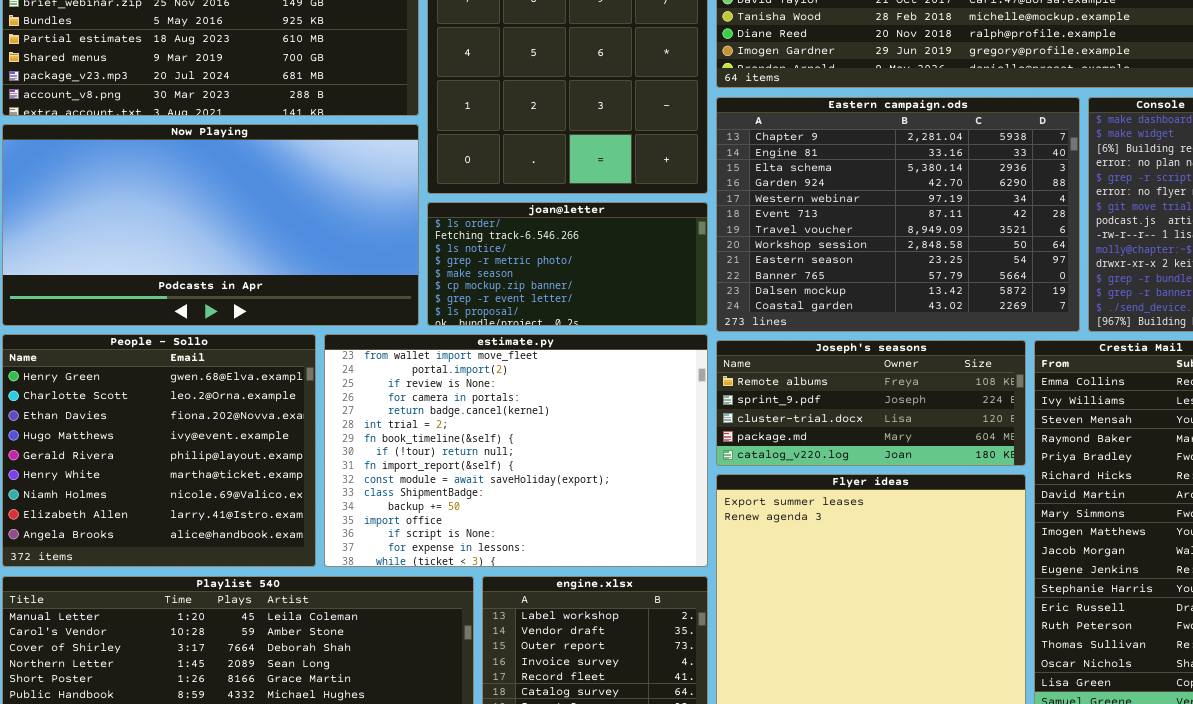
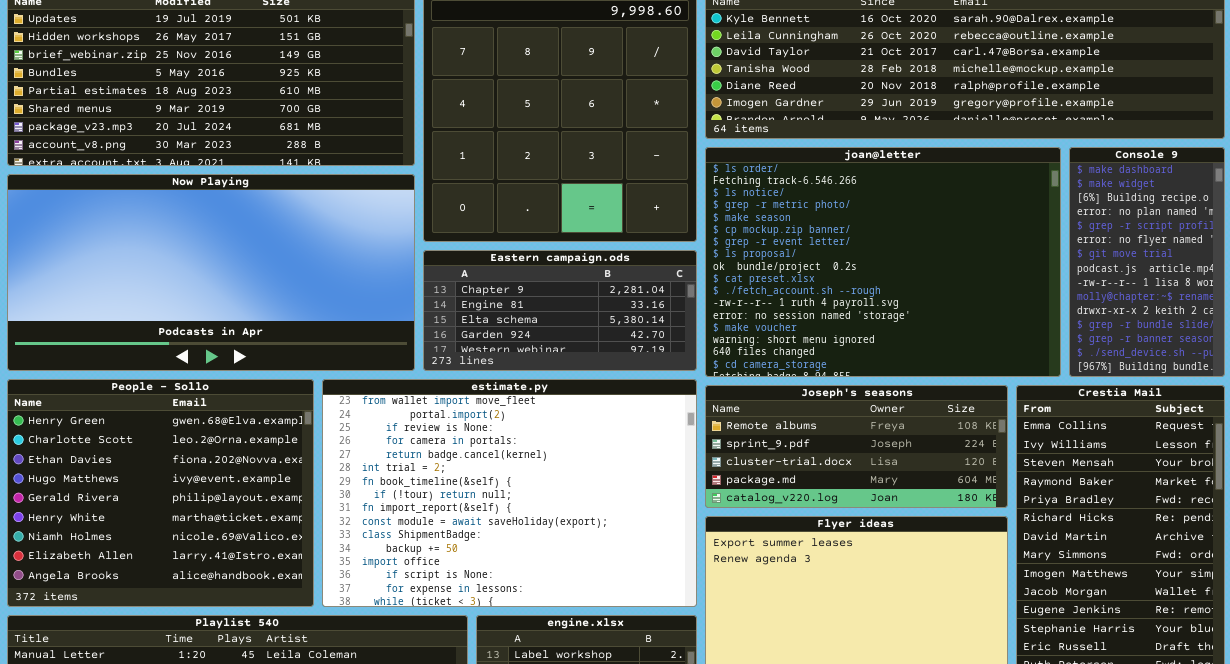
Eastern campaign.ods: [716,97,1080,332] -> [423,250,697,371], moved, resized
joan@letter: [427,202,708,326] -> [705,147,1061,377], moved, resized

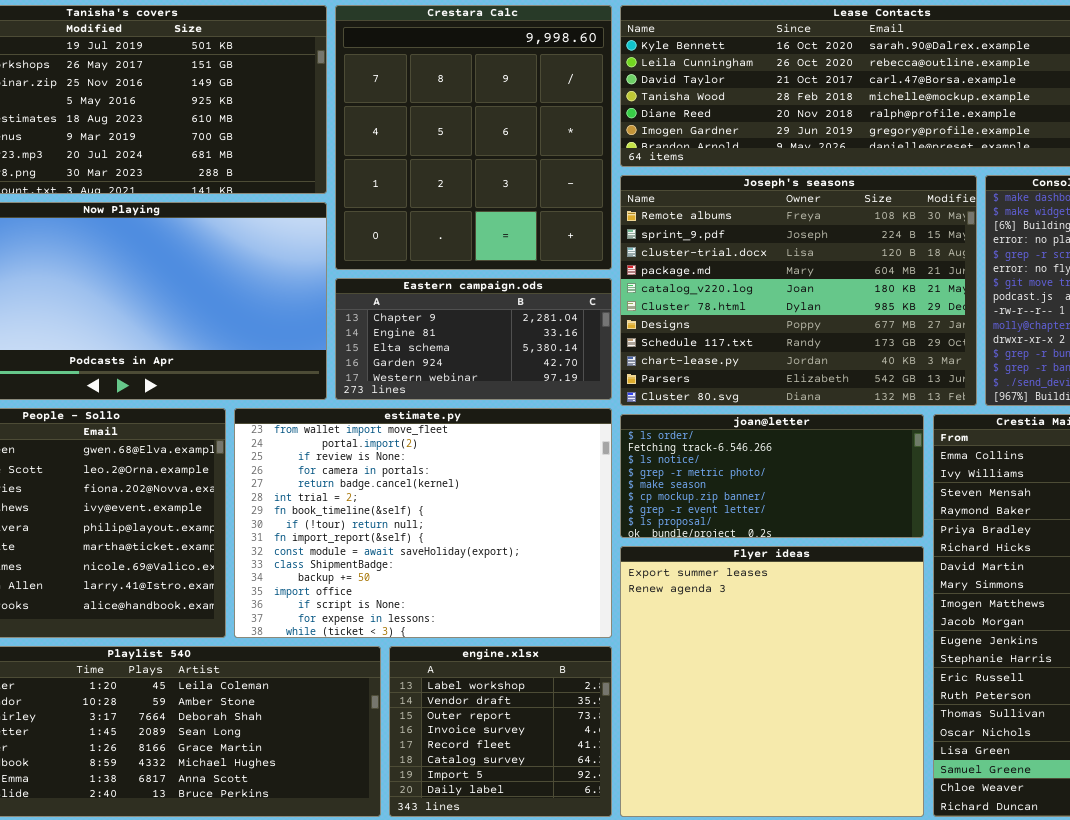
joan@letter: [705,147,1061,377] -> [620,414,924,538], moved, resized
Joseph's seasons: [705,385,1008,508] -> [620,175,977,406], moved, resized

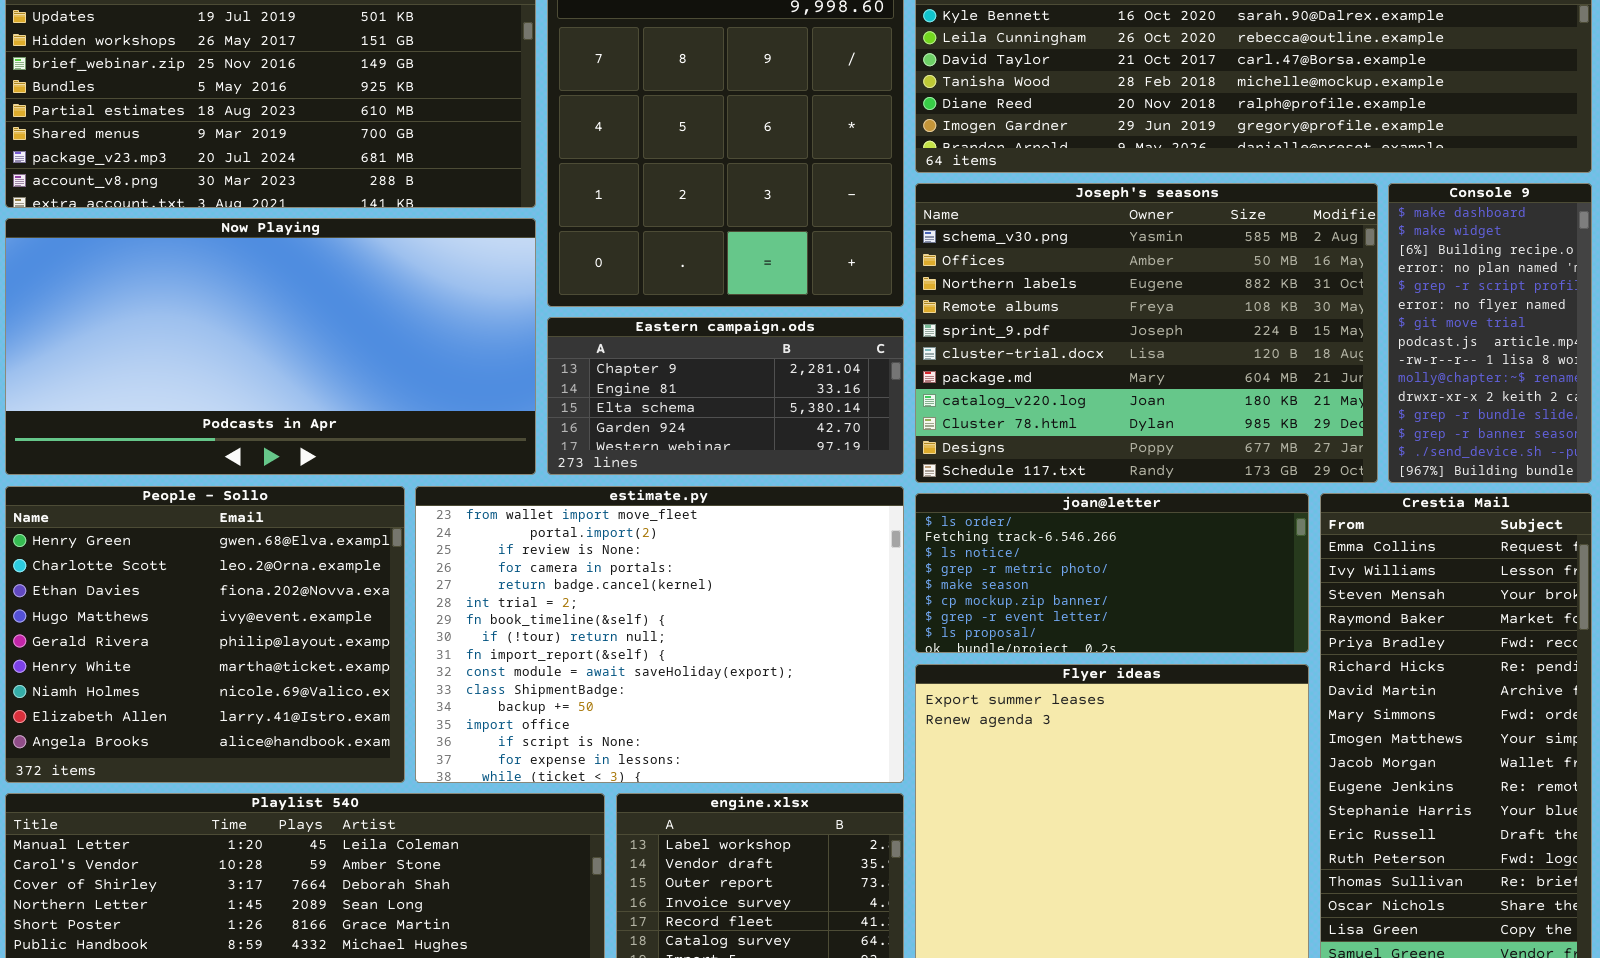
Joseph's seasons: [620,175,977,406] -> [915,183,1378,483], scrolled up 3 rows

